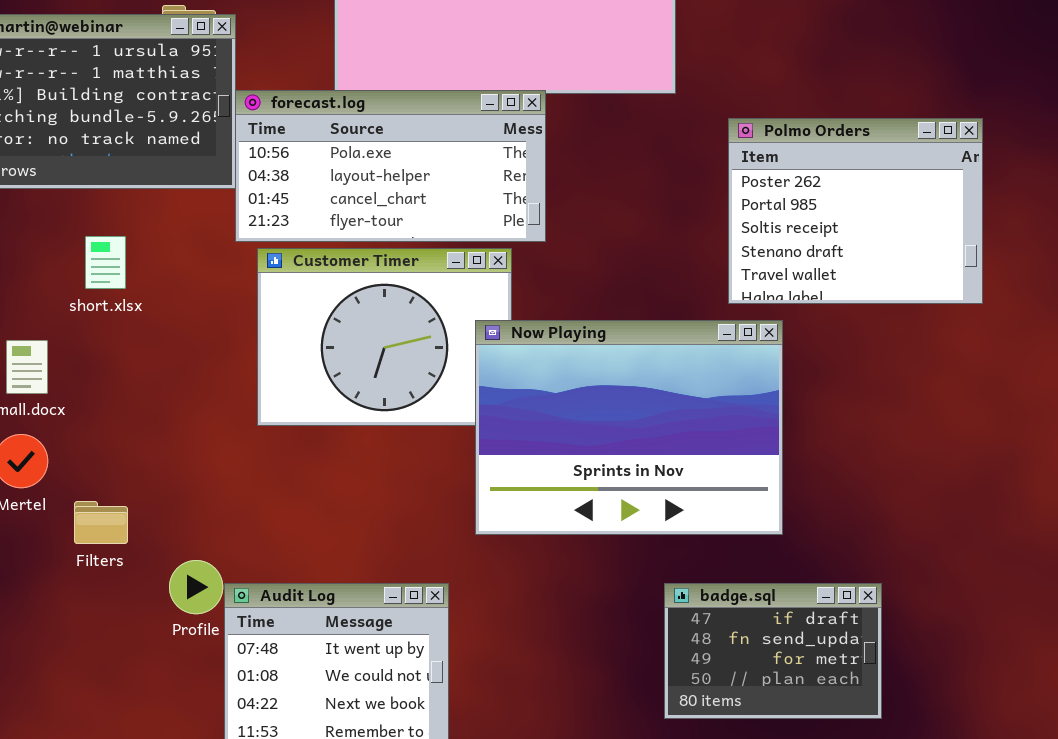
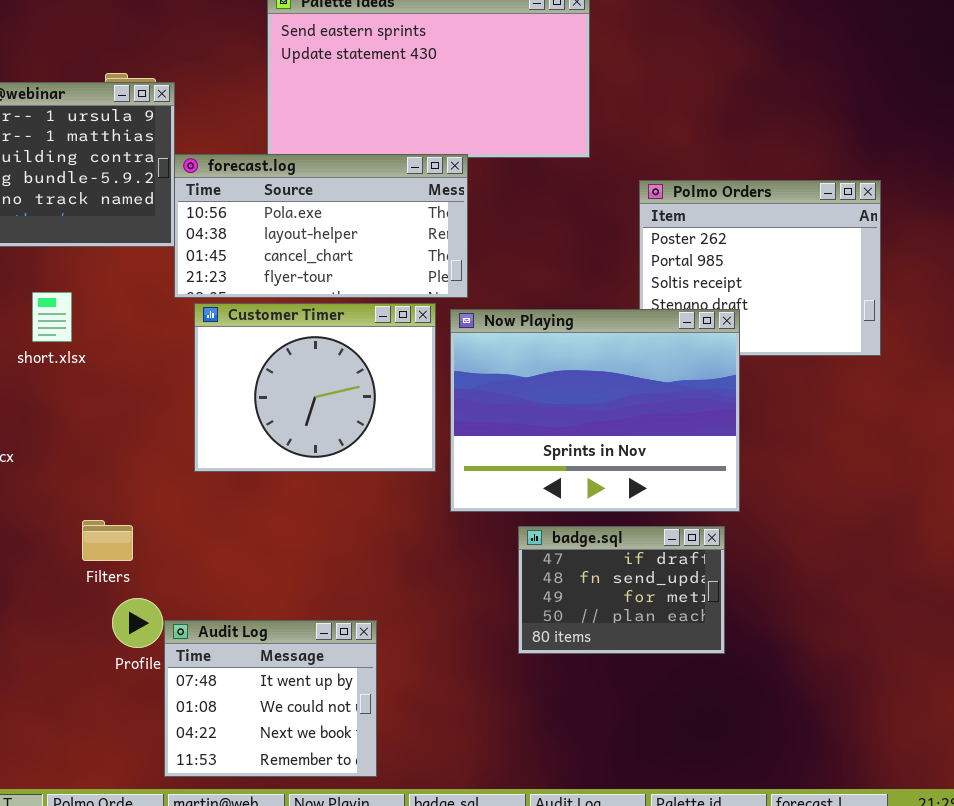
Now Playing: [475,320,783,535] -> [450,309,740,512], moved
Filters: [74,501,128,544] -> [82,520,133,561], moved
badge.sql: [664,583,882,719] -> [518,526,725,654], moved

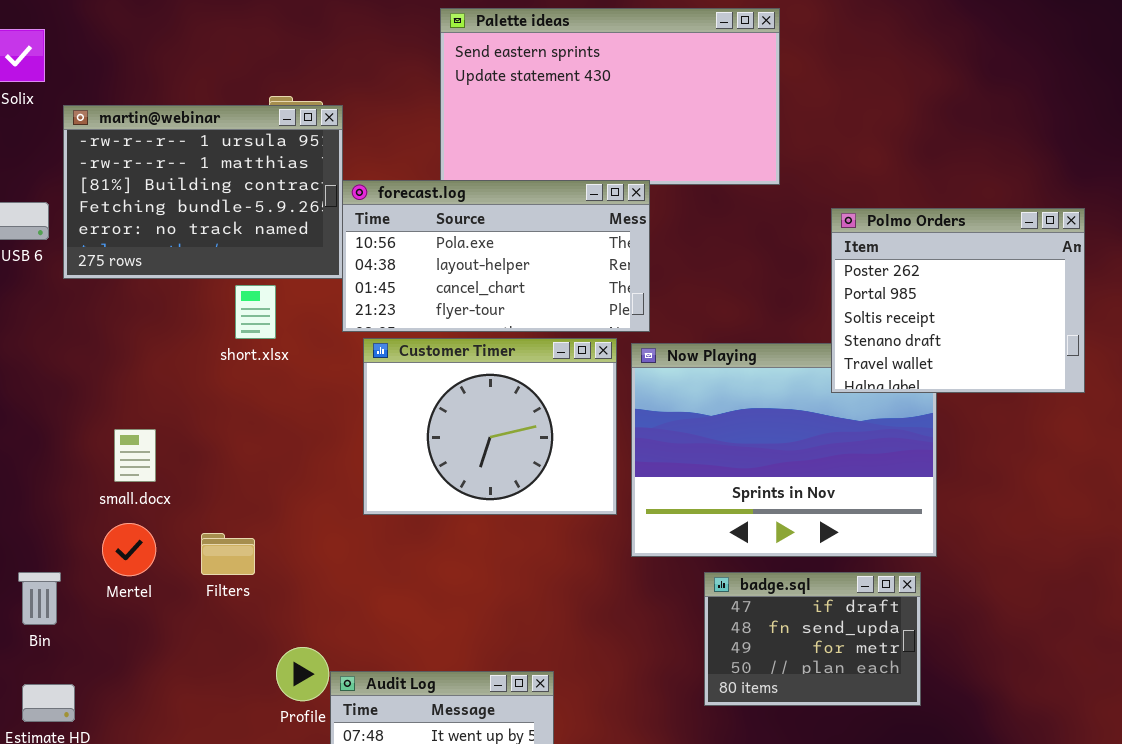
Polmo Orders: [639,180,881,356] -> [831,208,1085,393], raised
short.xlsx: [32,292,72,342] -> [235,285,276,339], moved
Filters: [82,520,133,561] -> [201,533,255,575], moved

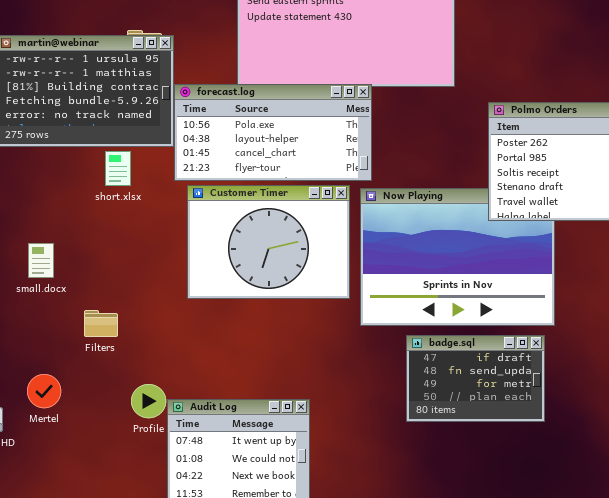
Mertel: [102,523,156,576] -> [27,374,61,408], moved

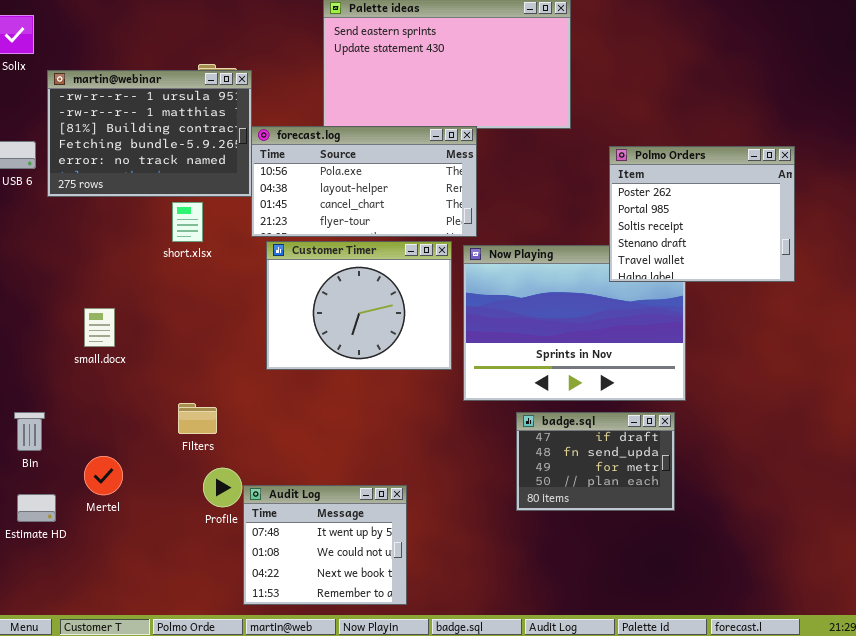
Filters: [84,310,118,337] -> [178,403,217,434], moved

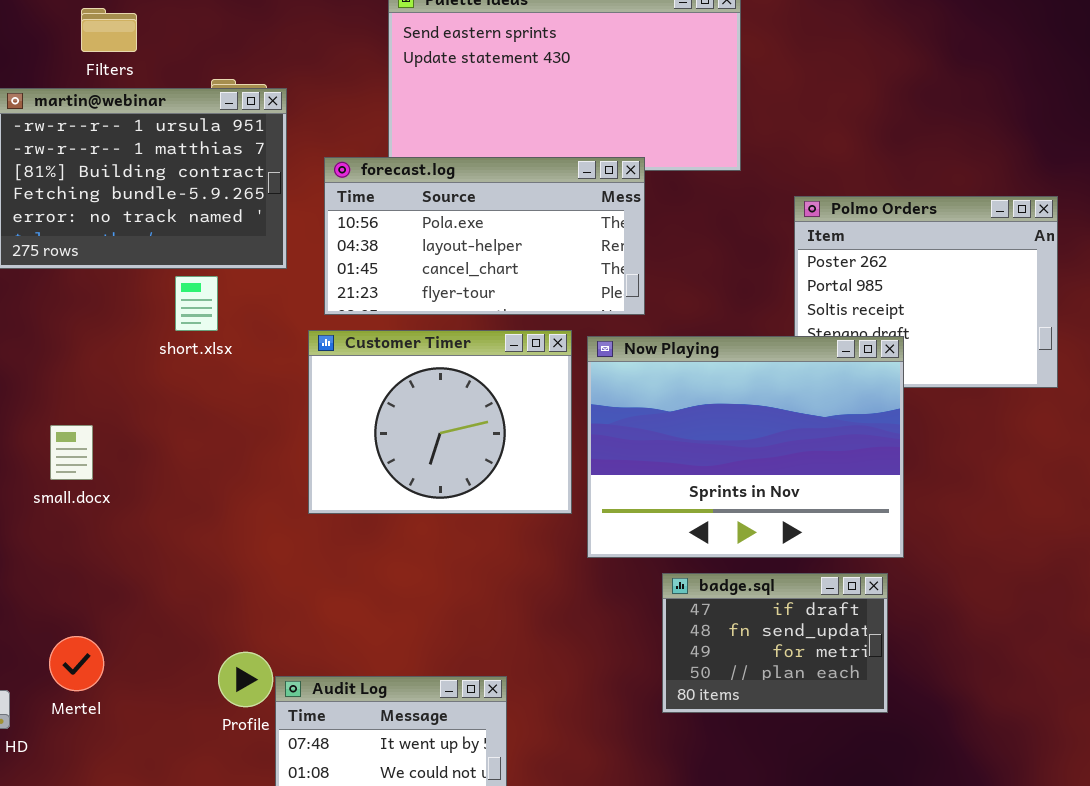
forecast.log: [251,126,477,237] -> [324,157,645,315], moved
Now Playing: [463,245,686,401] -> [587,336,904,558], raised
Filters: [178,403,217,434] -> [81,8,137,52], moved

